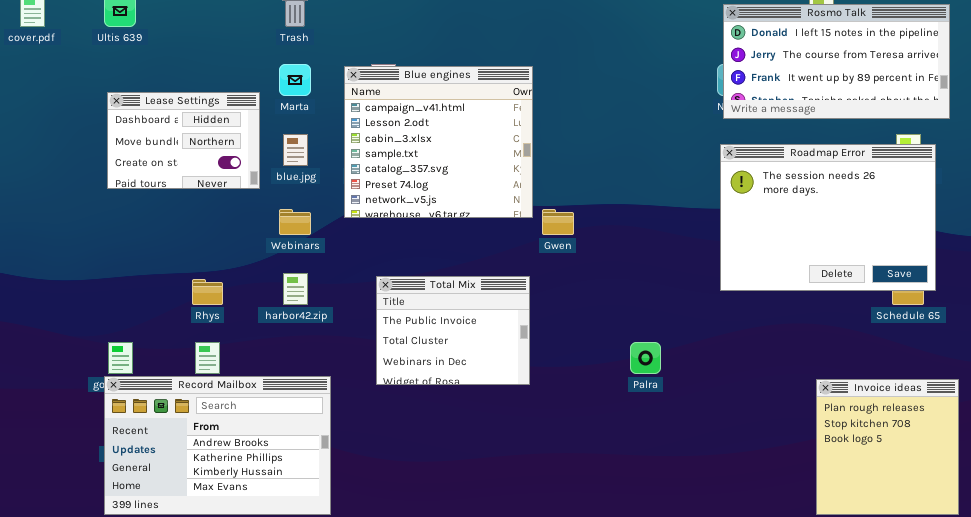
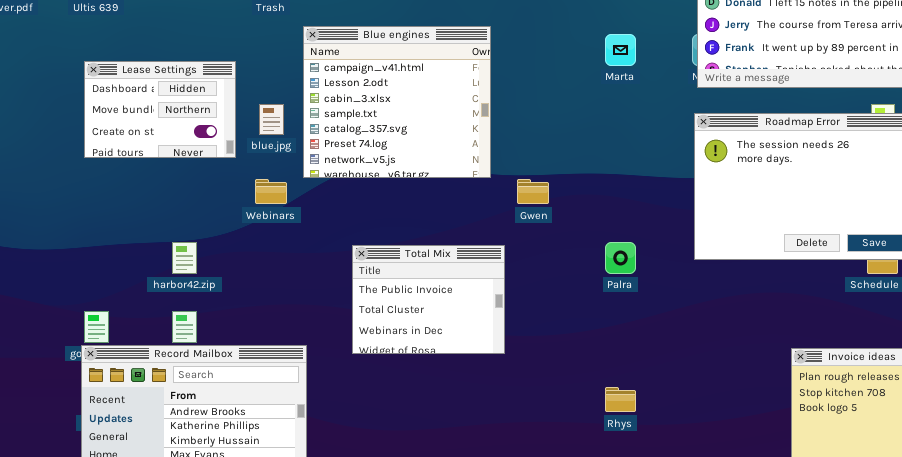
Marta: [279,64,311,96] -> [605,34,636,66], moved
Blue engines: [344,66,533,218] -> [303,26,491,178], moved
harbor42.zip: [283,273,308,305] -> [172,242,197,274], moved
Rhys: [192,279,223,305] -> [605,387,636,412], moved
Palra: [630,342,661,374] -> [605,242,636,274], moved

